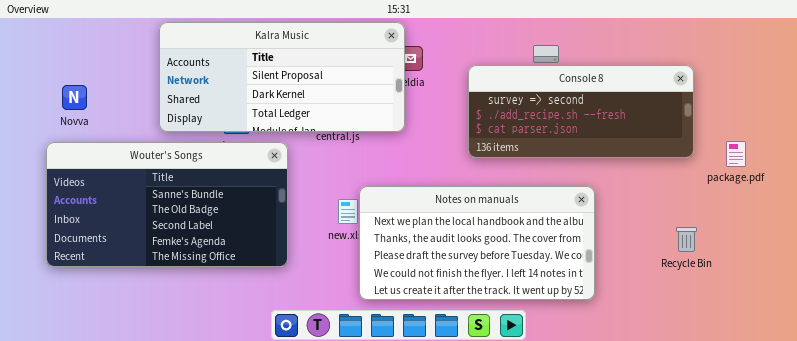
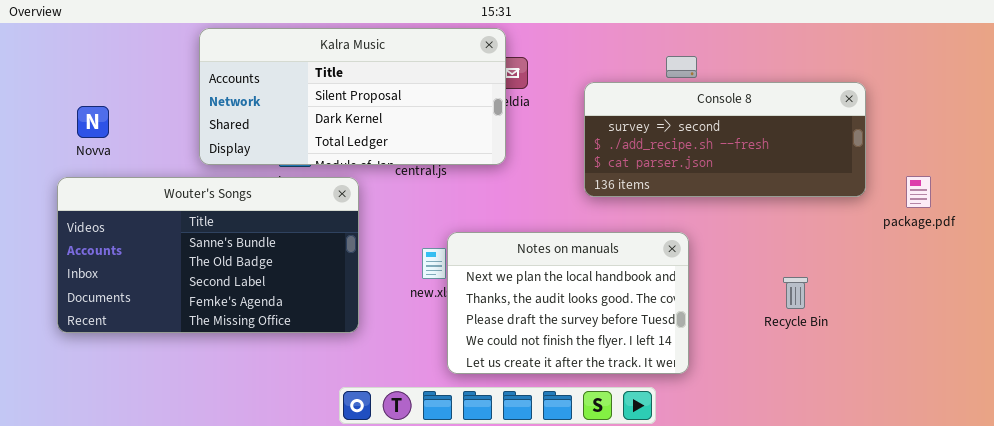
Notes on manuals: [359,186,595,300] -> [447,232,689,374], resized
Recycle Bin: [676,227,697,252] -> [783,277,808,309], moved

